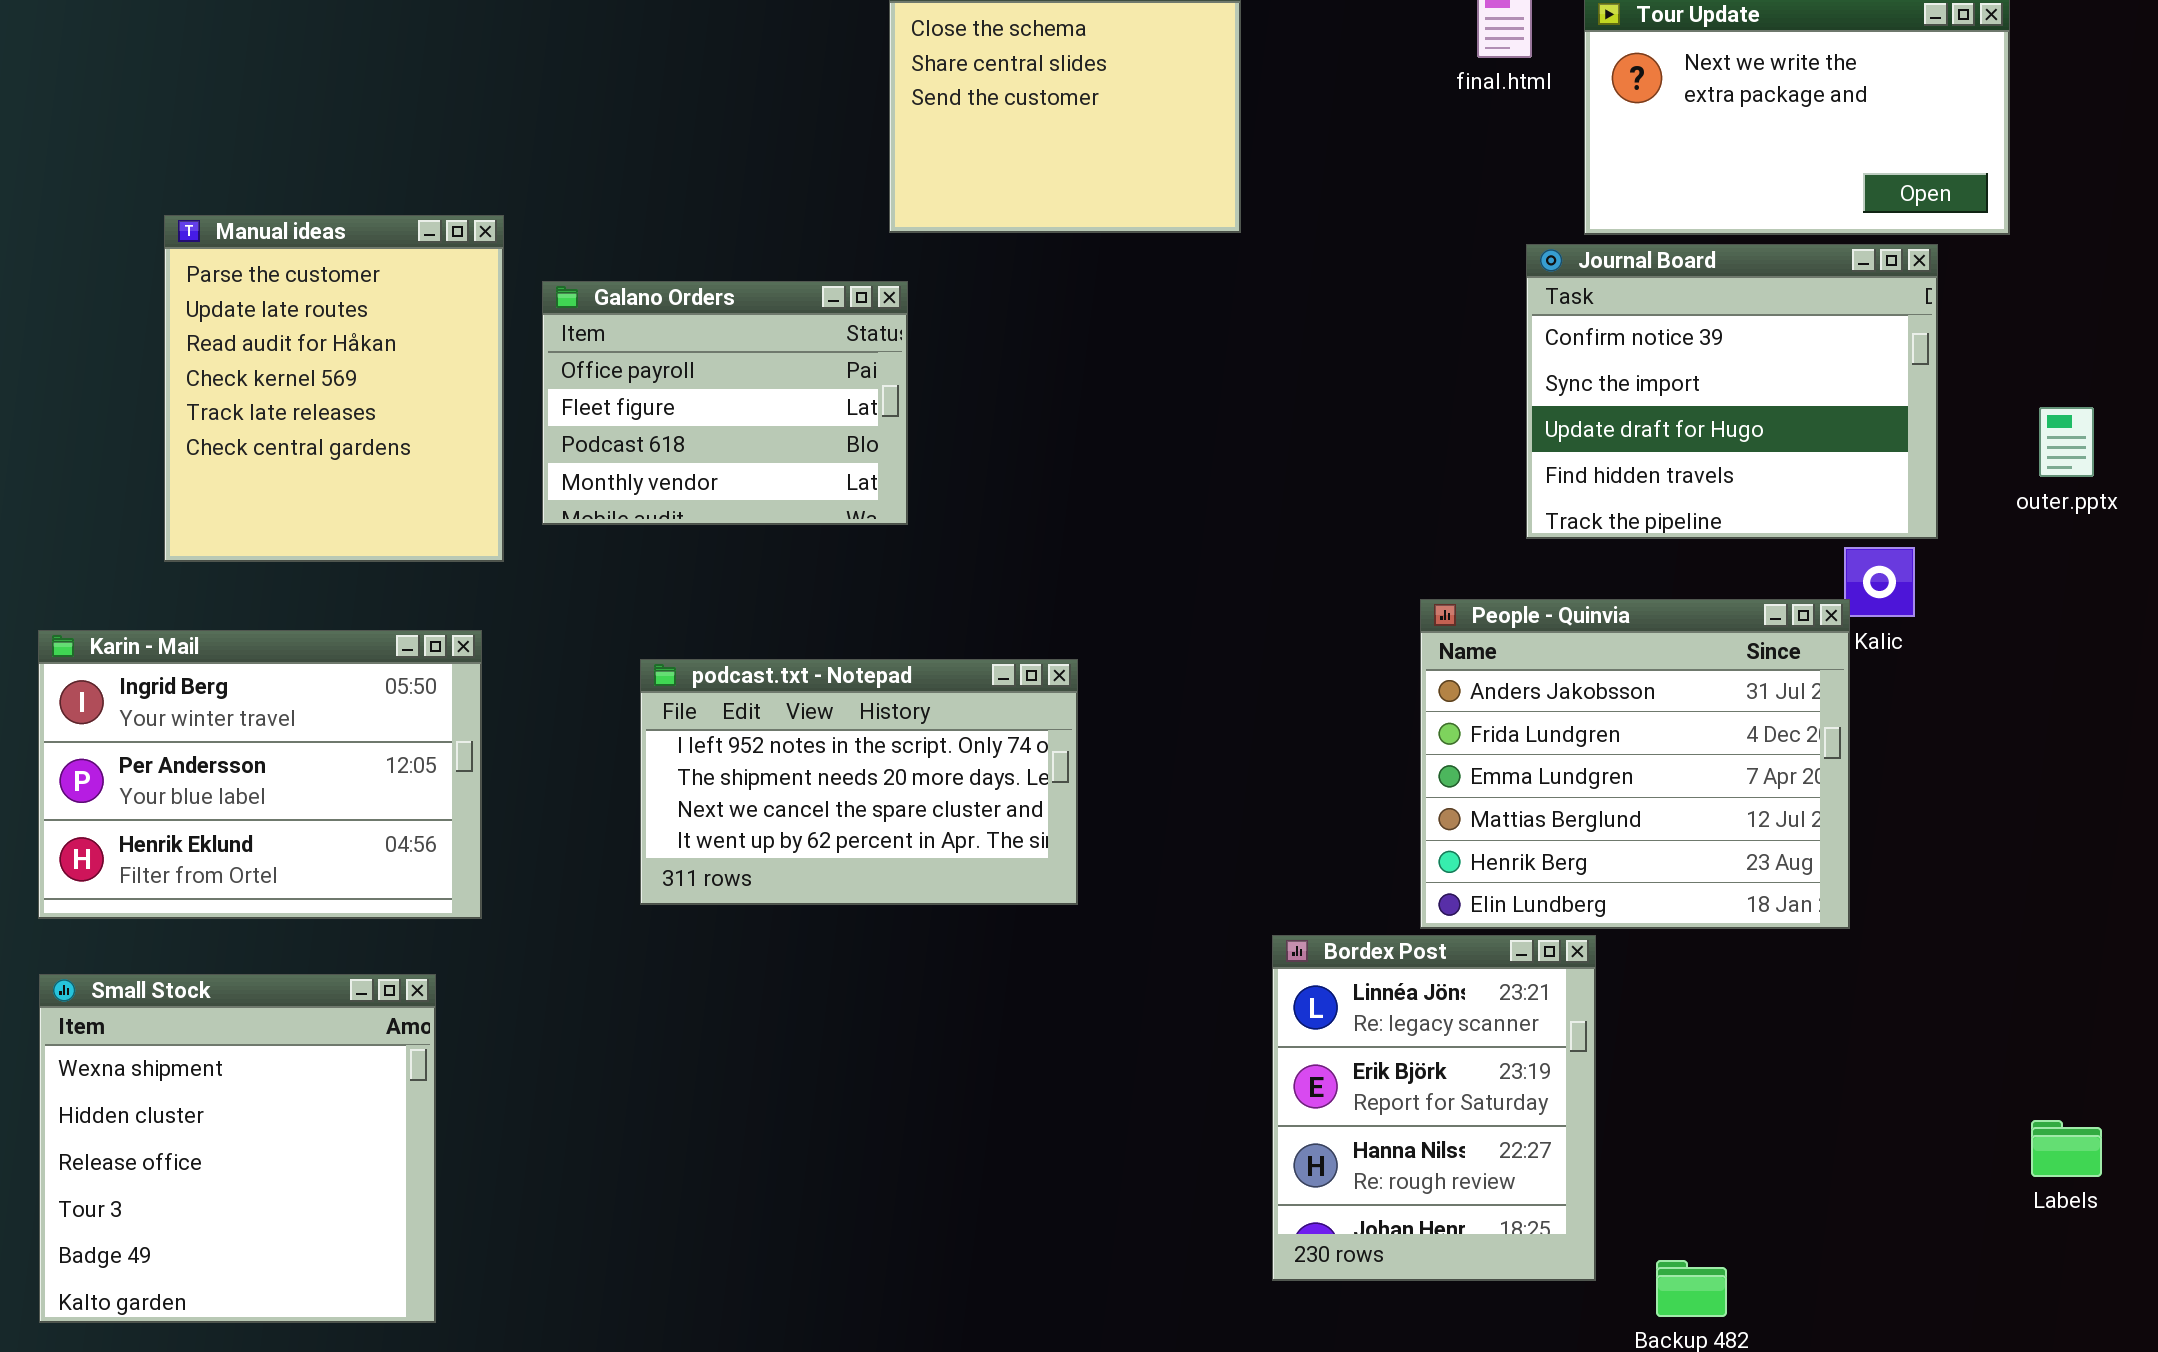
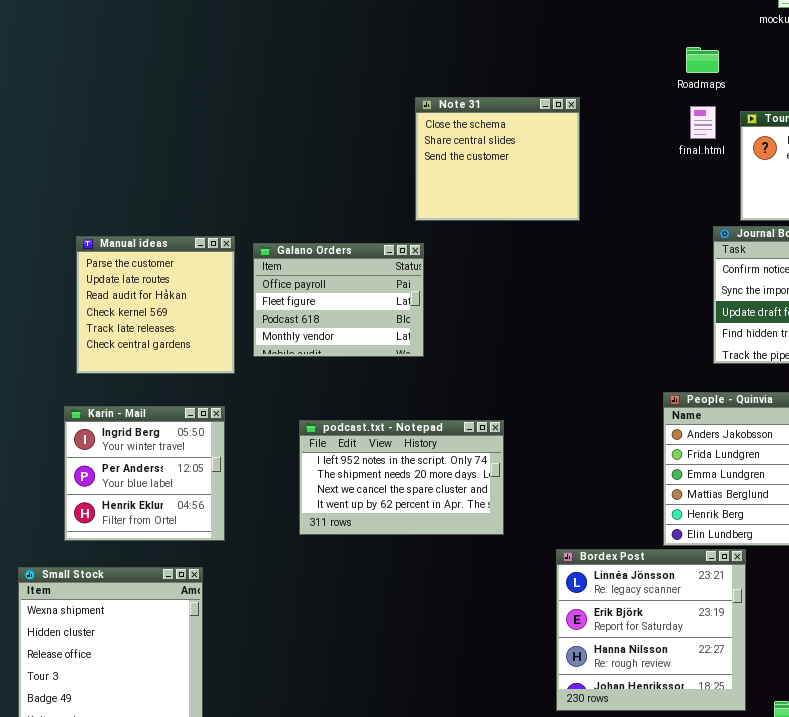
Manual ideas: [164,215,504,562] -> [76,236,235,374], resized
Karin - Mail: [38,630,482,919] -> [64,406,225,541], resized
Bordex Post: [1272,935,1596,1281] -> [556,549,746,711], resized

